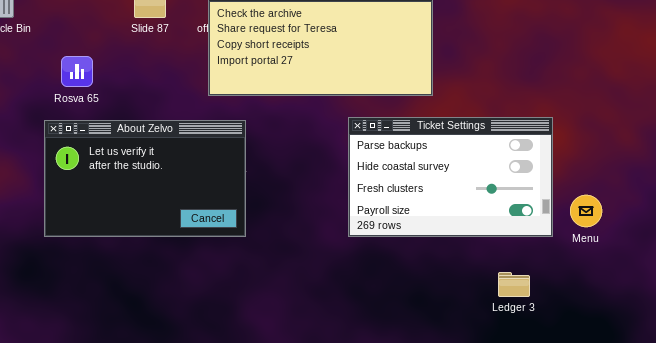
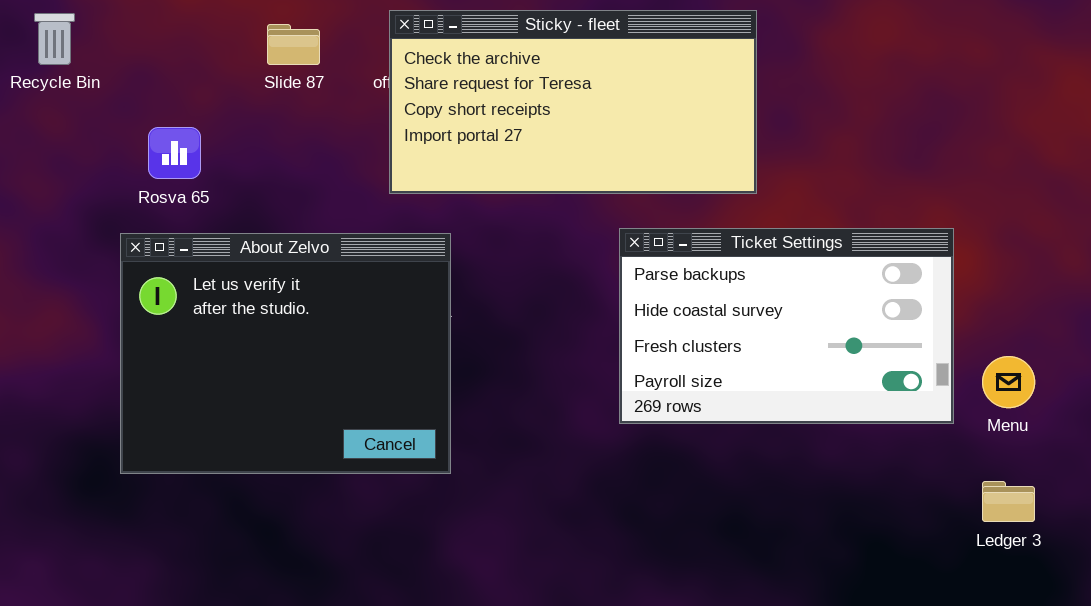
About Zelvo: [44,120,246,237] -> [120,233,451,474], resized
Ledger 3: [498,272,530,297] -> [982,481,1035,522], moved

